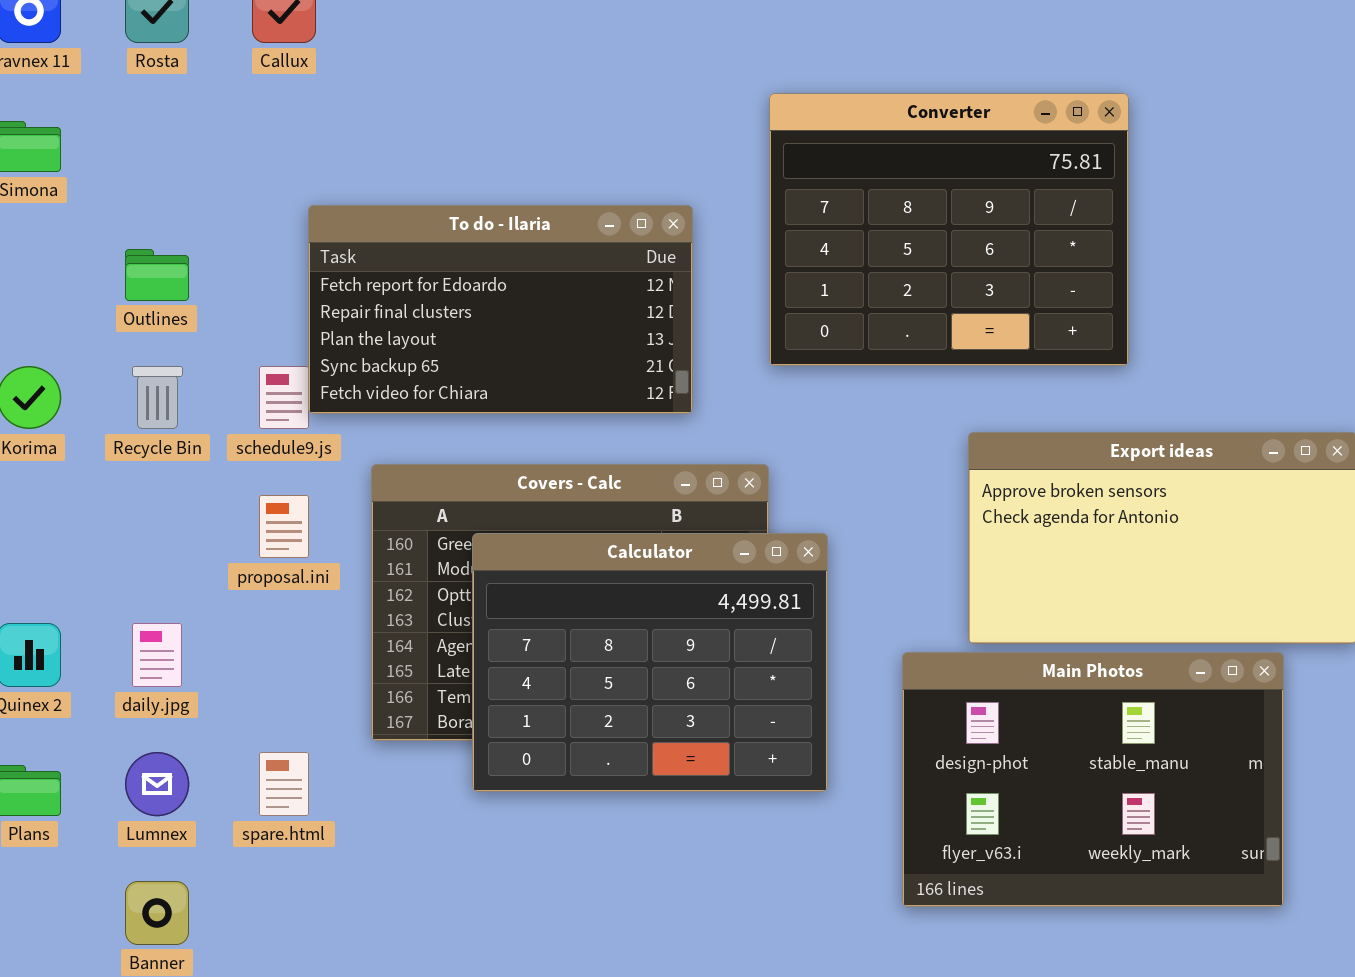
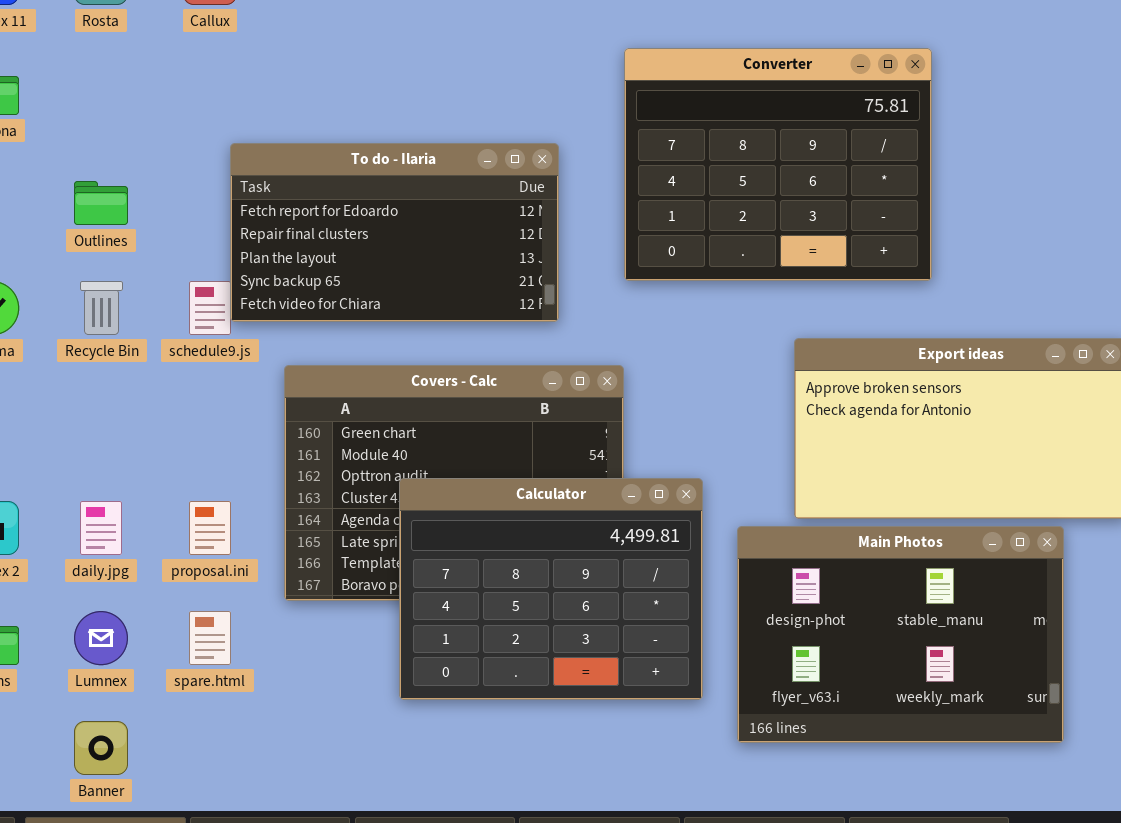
proposal.ini: [259,495,309,558] -> [189,501,231,555], moved
Calculator: [472,533,828,792] -> [399,478,703,700], moved

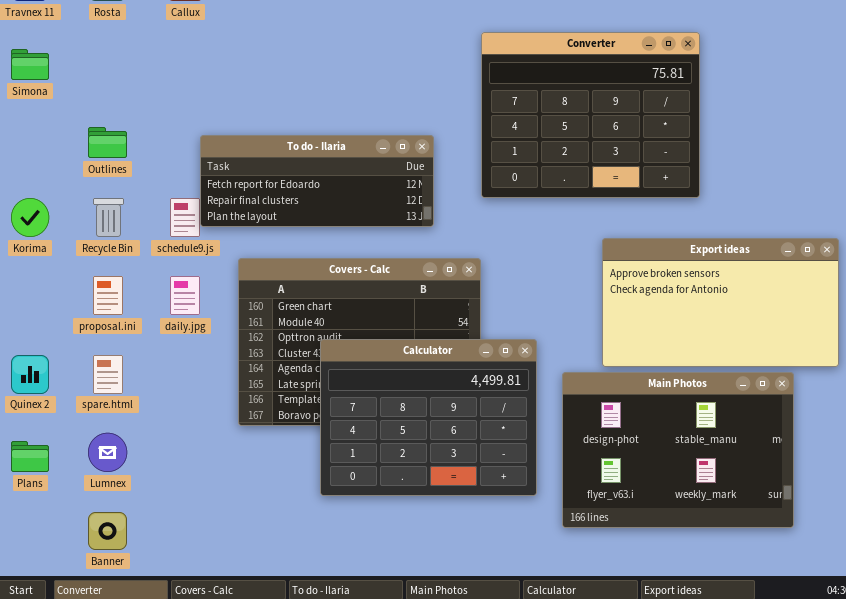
To do - Ilaria: [230,143,559,322] -> [200,135,434,227], resized
daily.jpg: [80,501,122,555] -> [170,276,200,315], moved
proposal.ini: [189,501,231,555] -> [93,276,123,315], moved
spare.html: [189,611,231,665] -> [93,355,123,394], moved

